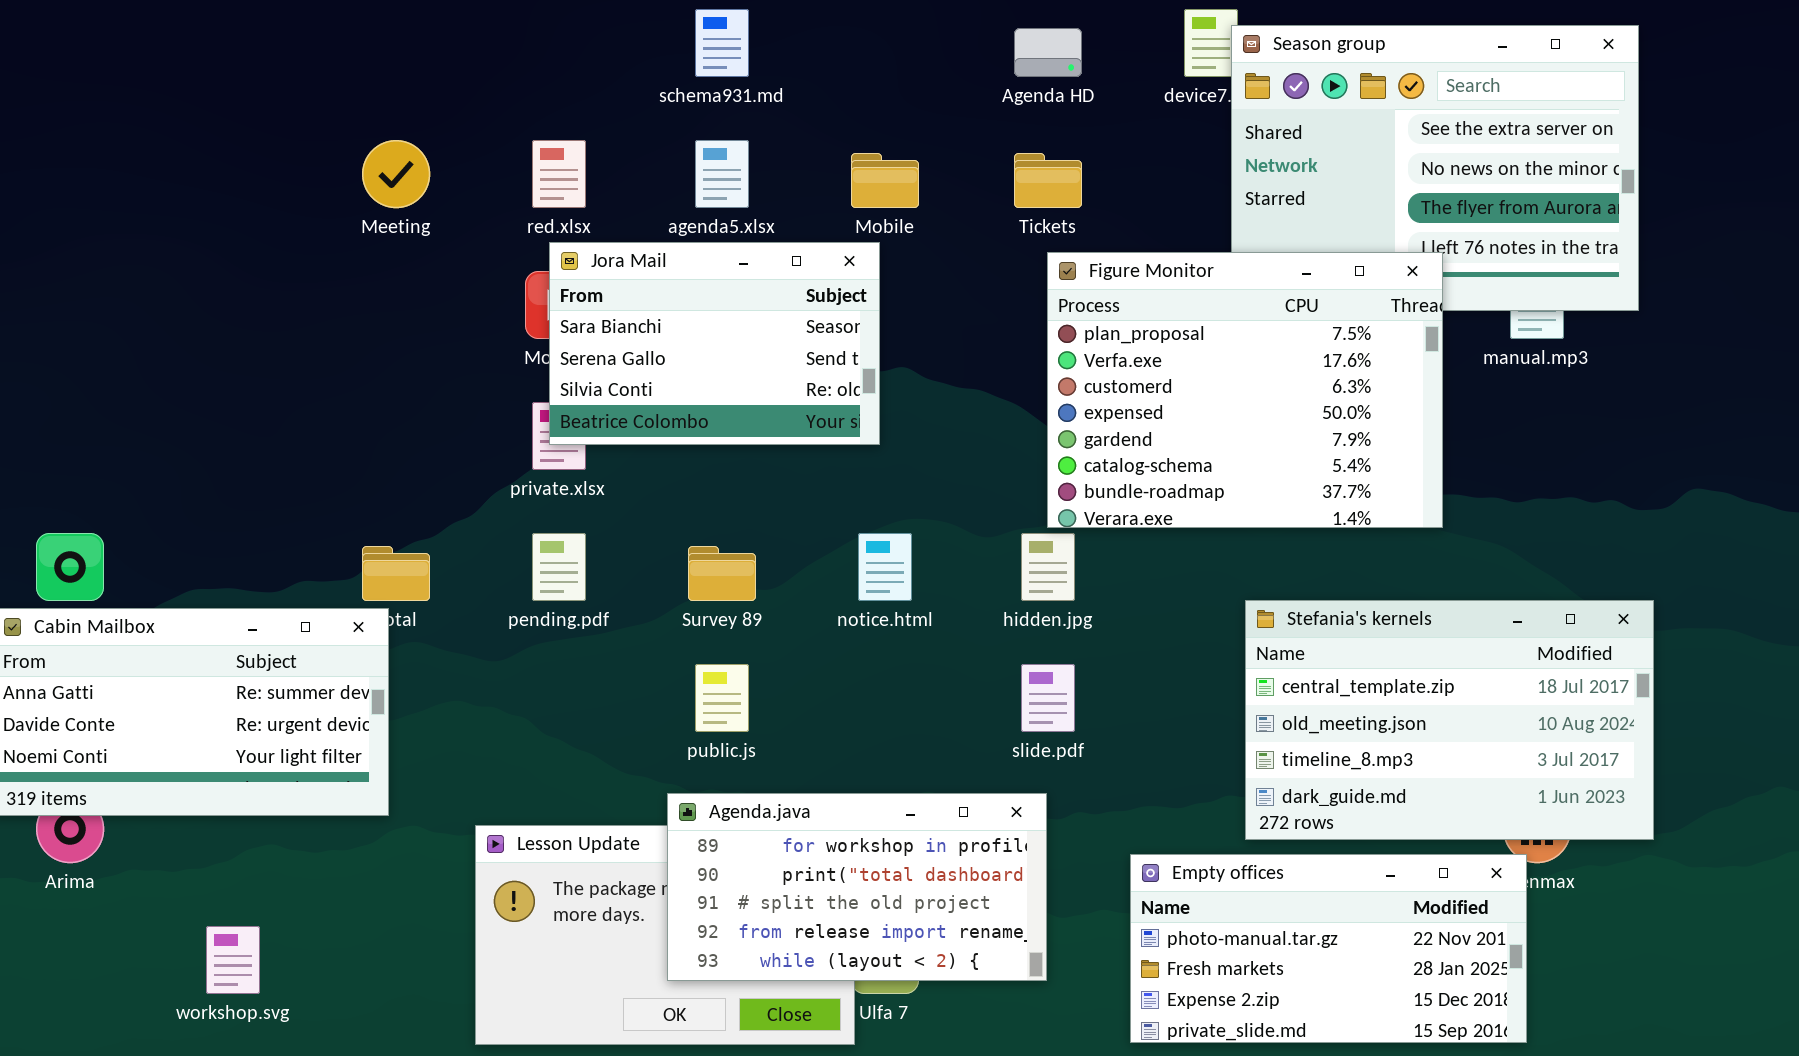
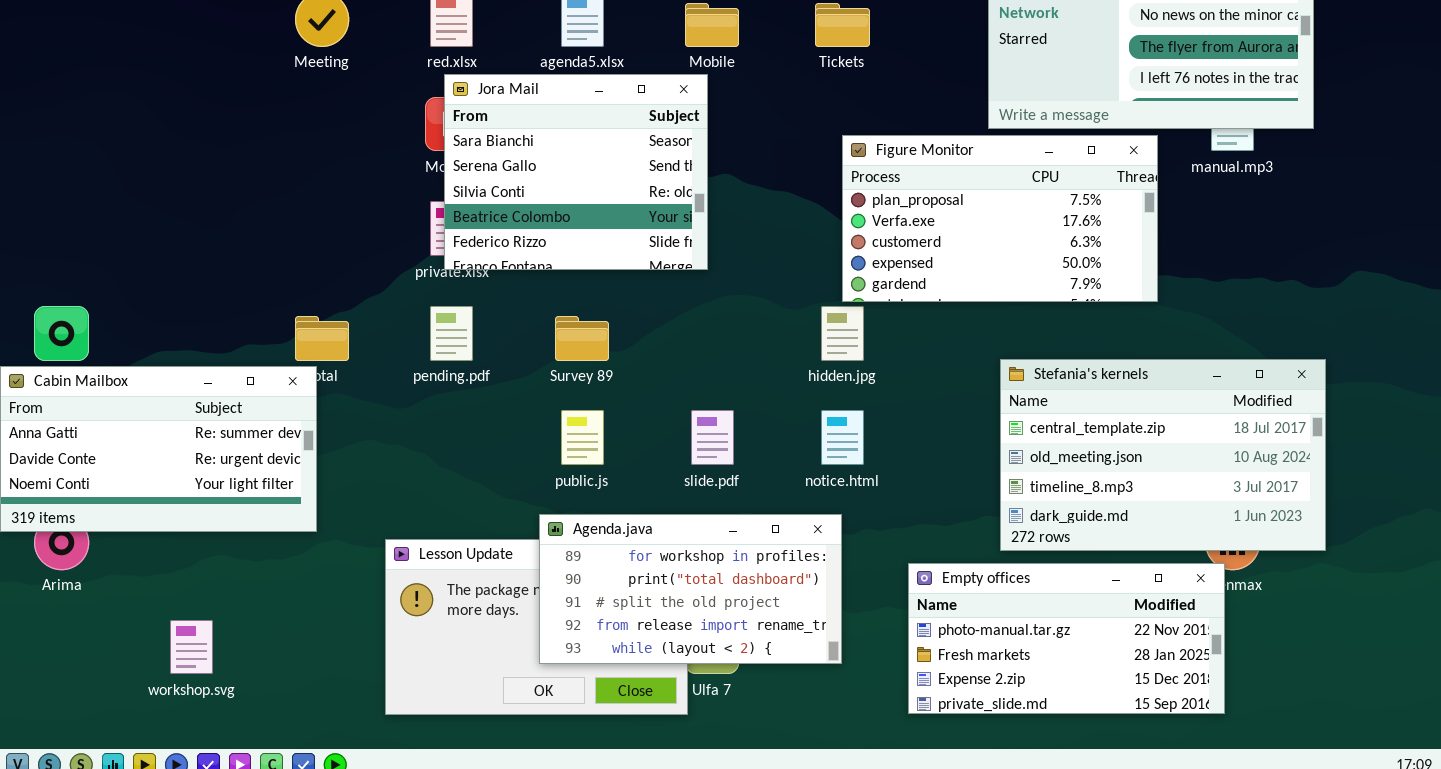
Jora Mail: [549,242,880,445] -> [444,74,708,270], resized
Figure Monitor: [1047,252,1443,528] -> [842,135,1158,302], resized
notice.html: [858,533,912,601] -> [821,410,864,465], moved
slide.pdf: [1021,664,1075,732] -> [691,410,734,465], moved

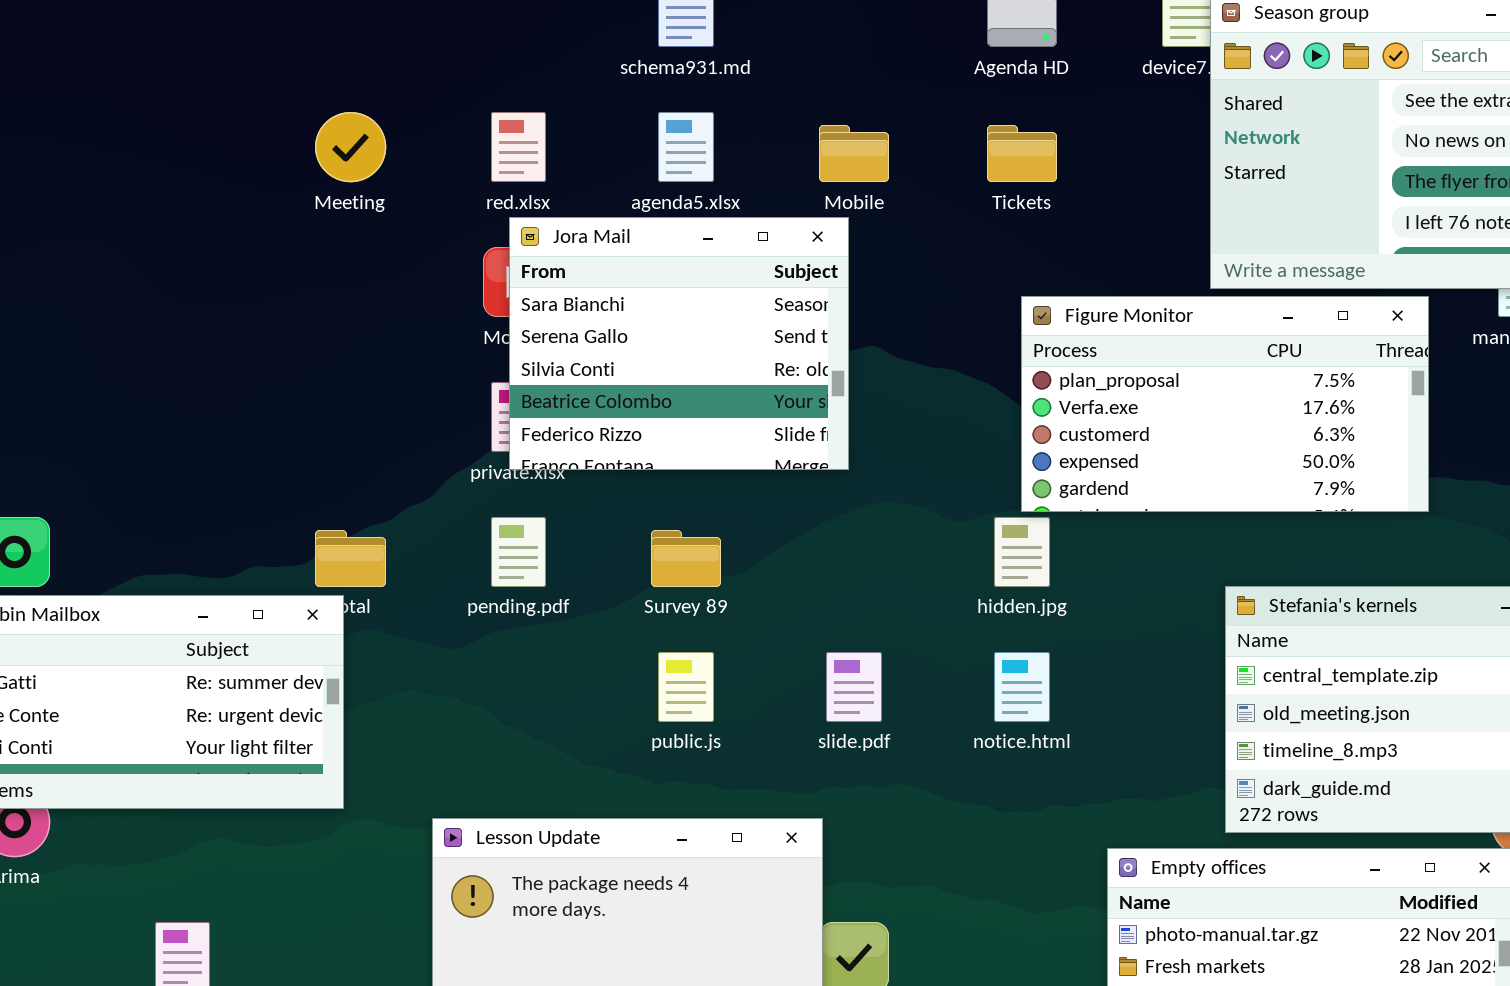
Agenda.java: [539,514,842,664] -> none, closed

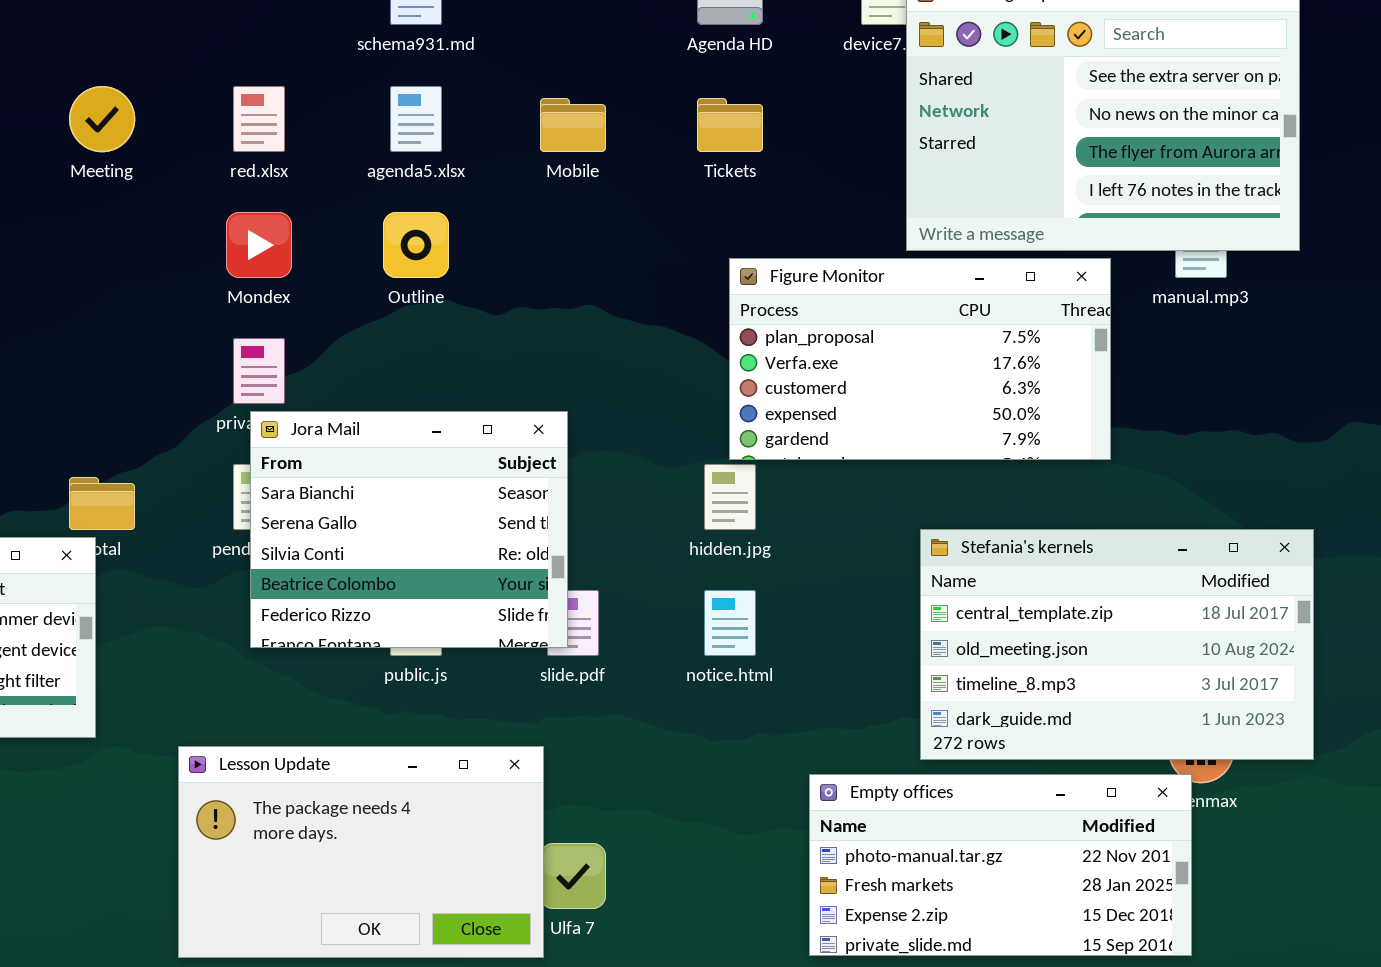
Jora Mail: [509,217,849,470] -> [250,411,568,648], moved

